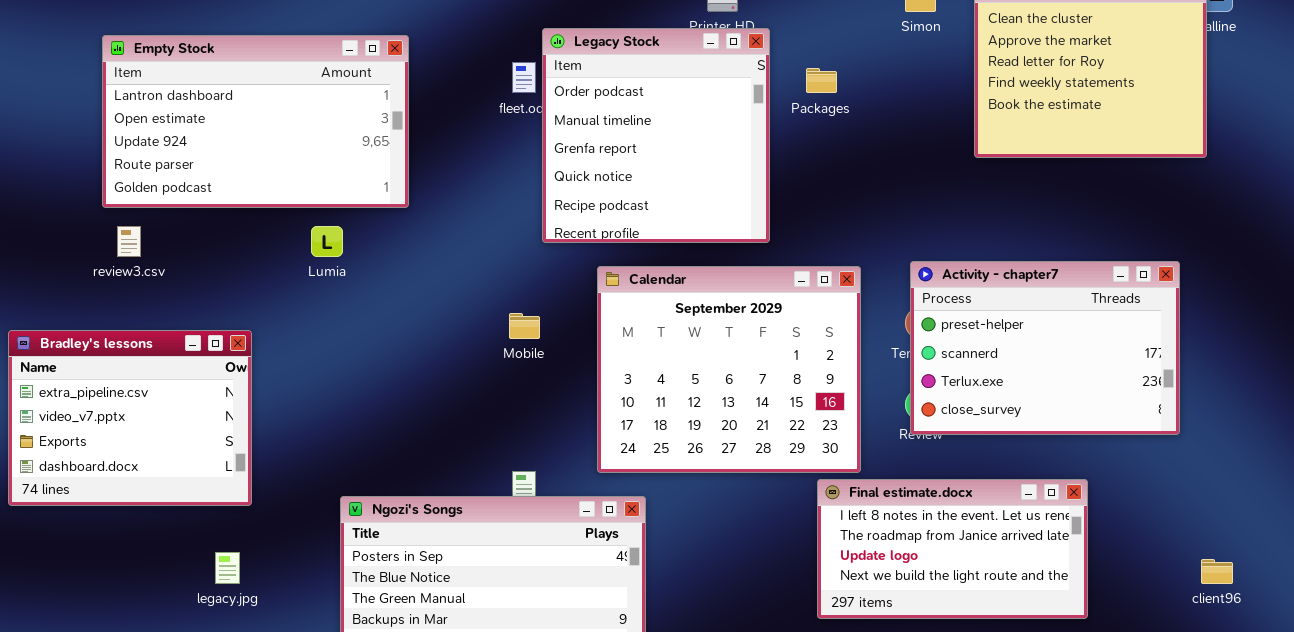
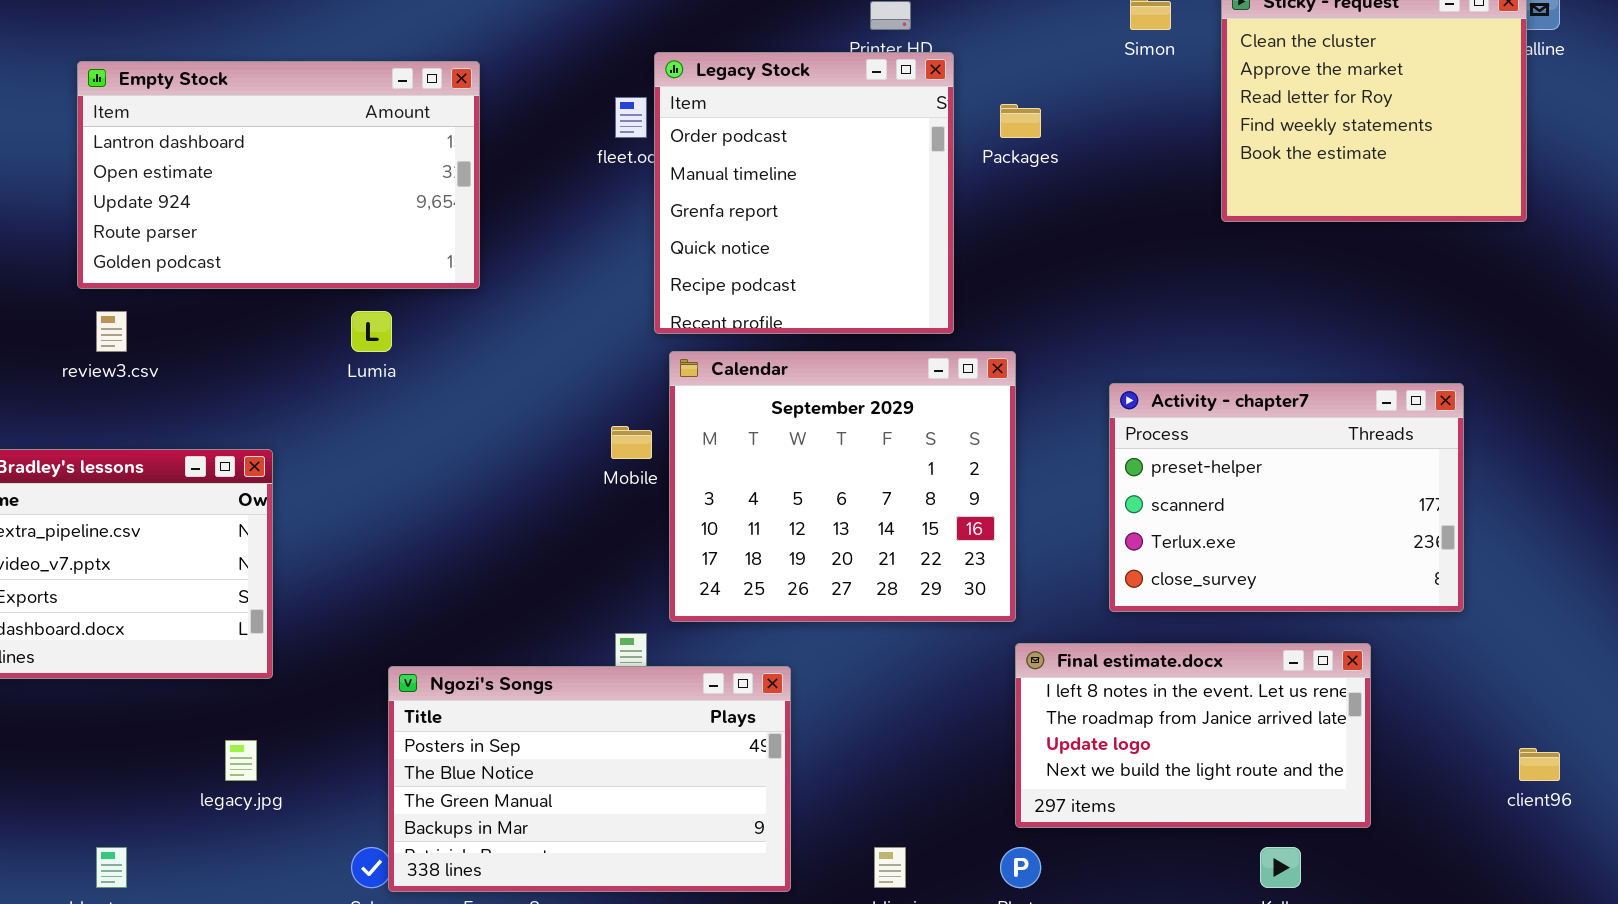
Activity - chapter7: [910,261,1180,435] -> [1109,383,1464,612], moved
Calendar: [597,266,861,473] -> [669,351,1016,622], moved

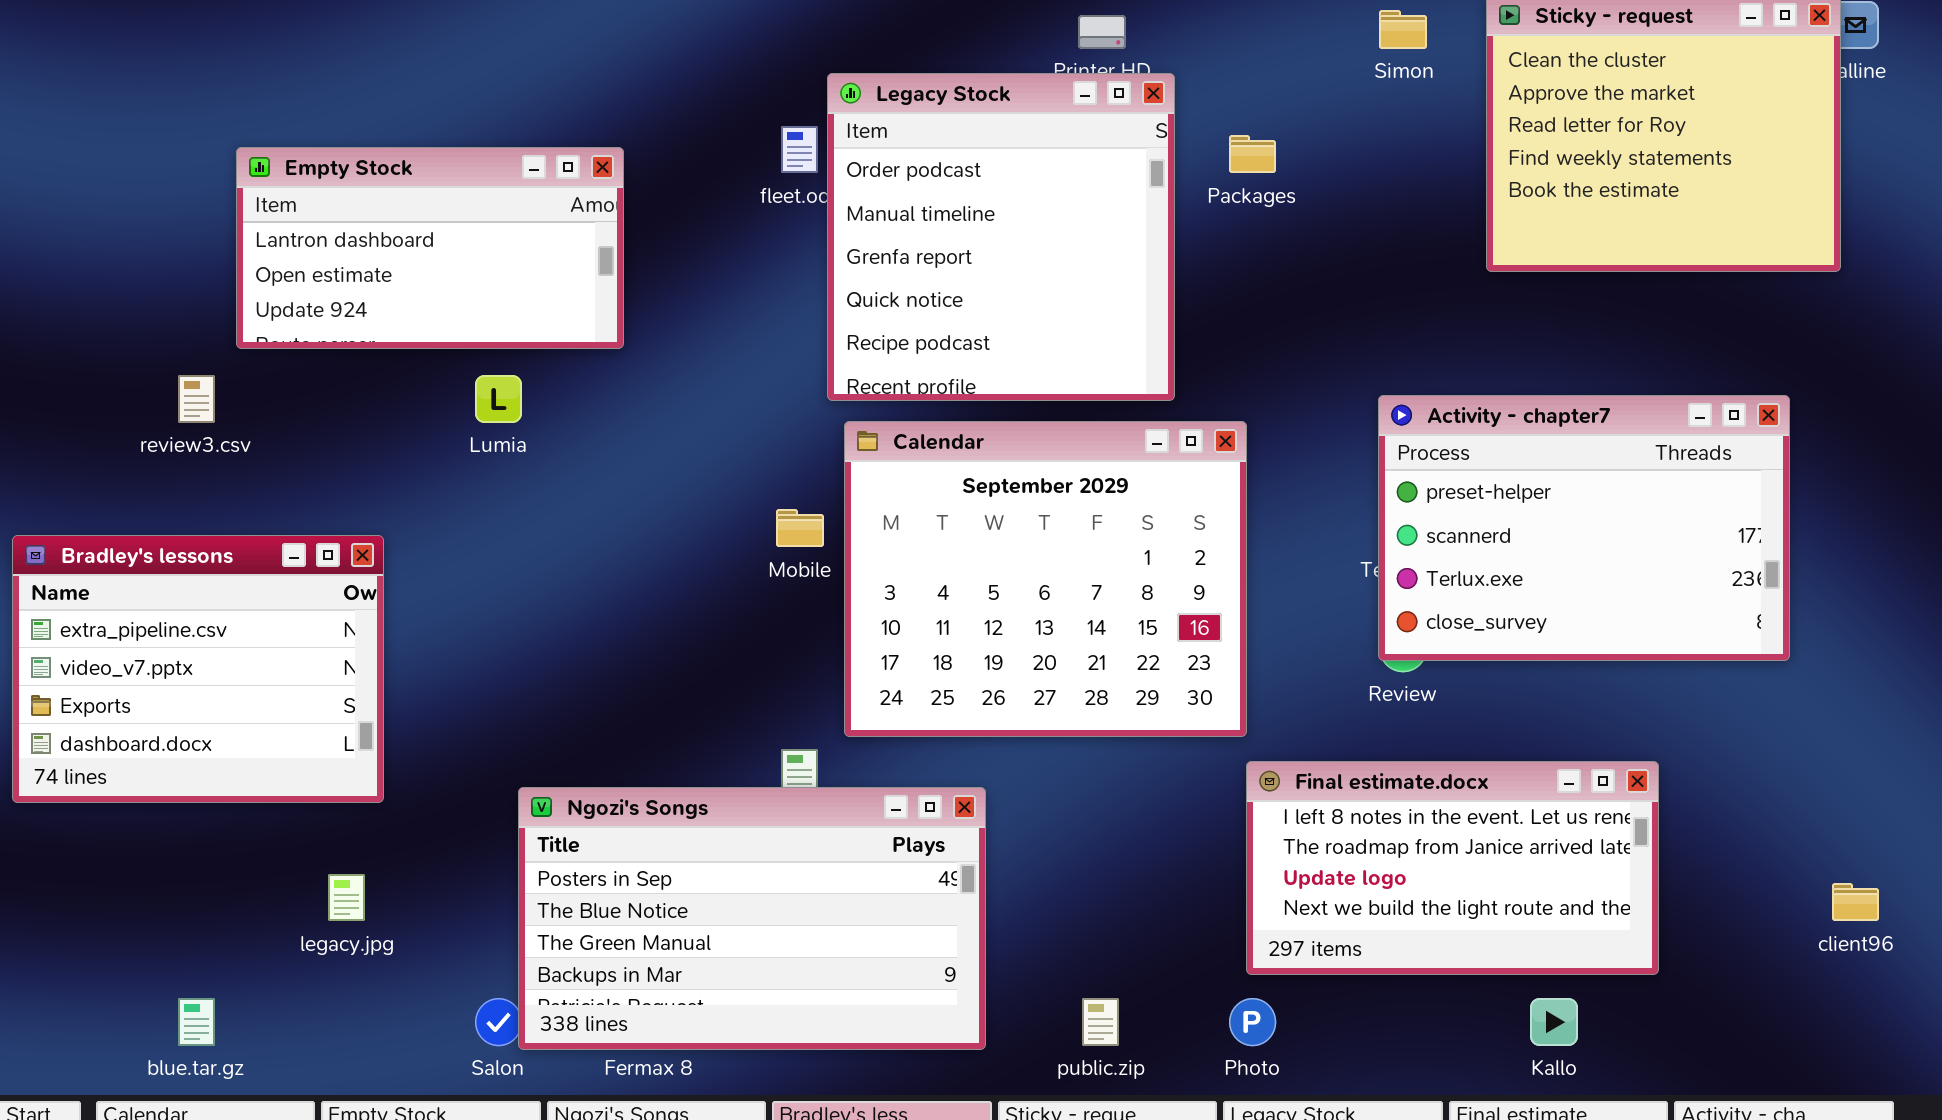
Empty Stock: [77,61,480,289] -> [236,147,624,349], resized
Activity - chapter7: [1109,383,1464,612] -> [1378,395,1790,661], moved

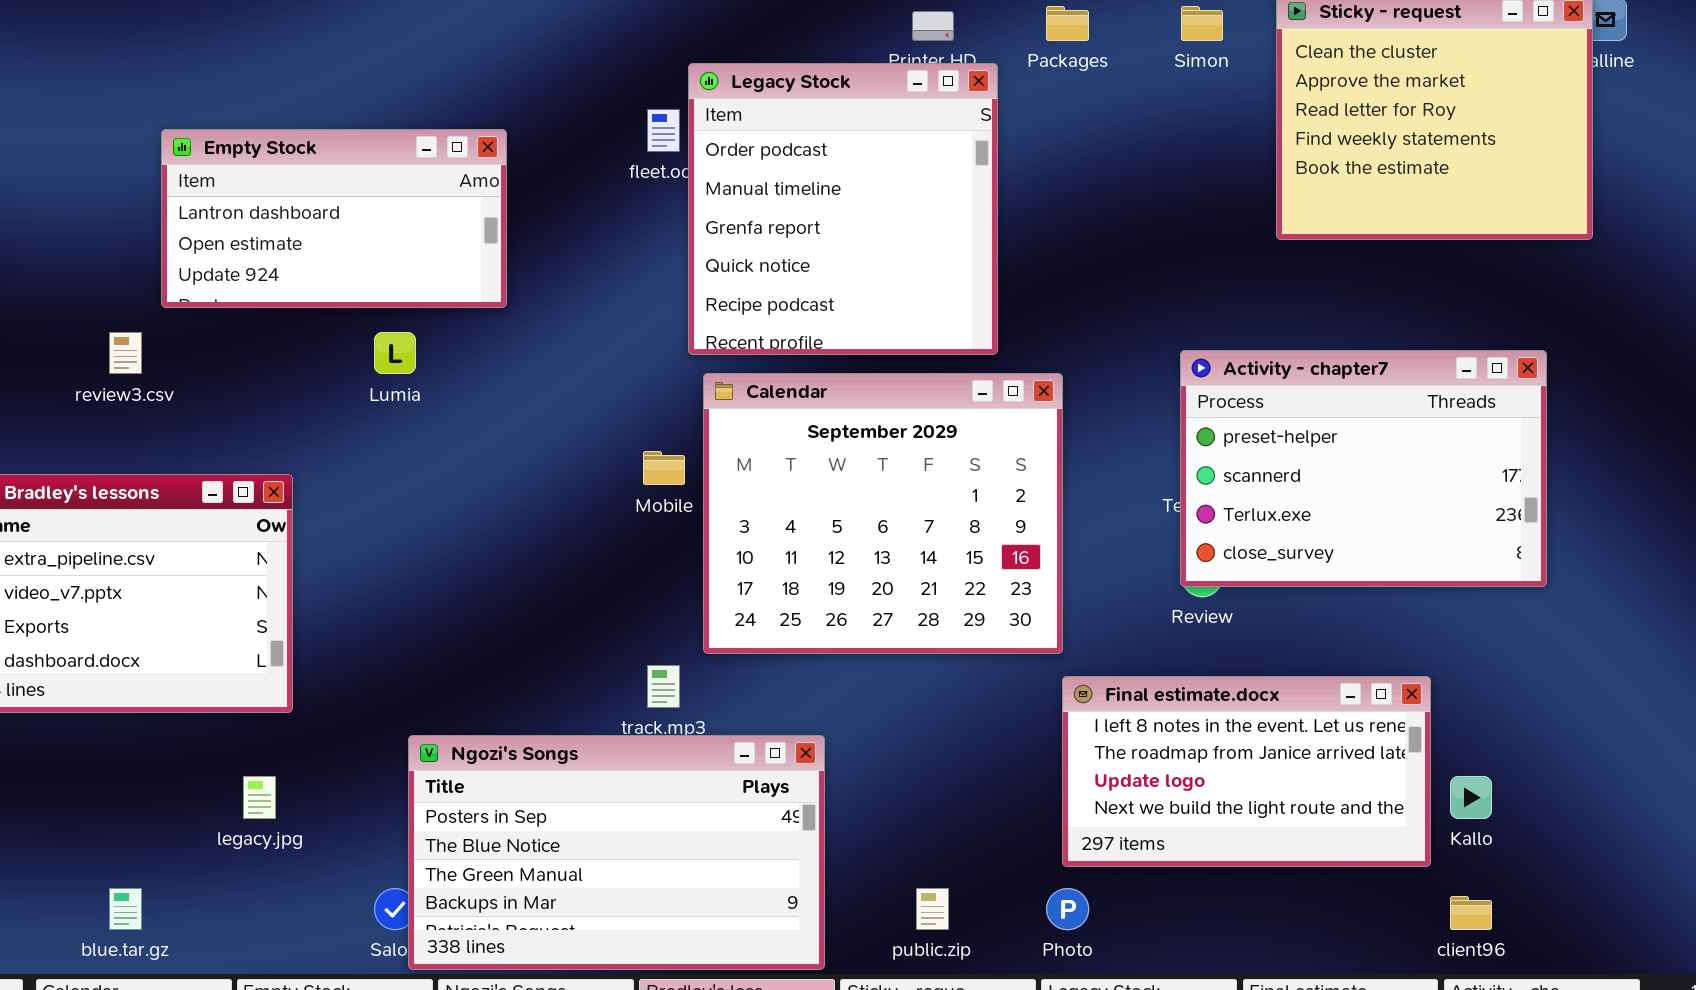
Packages: [1229,135,1276,173] -> [1046,6,1089,41], moved
Ngozi's Songs: [518,787,986,1050] -> [408,735,825,970], moved
client96: [1832,883,1879,921] -> [1450,896,1492,930], moved
Kallo: [1530,998,1578,1046] -> [1450,776,1492,819], moved

